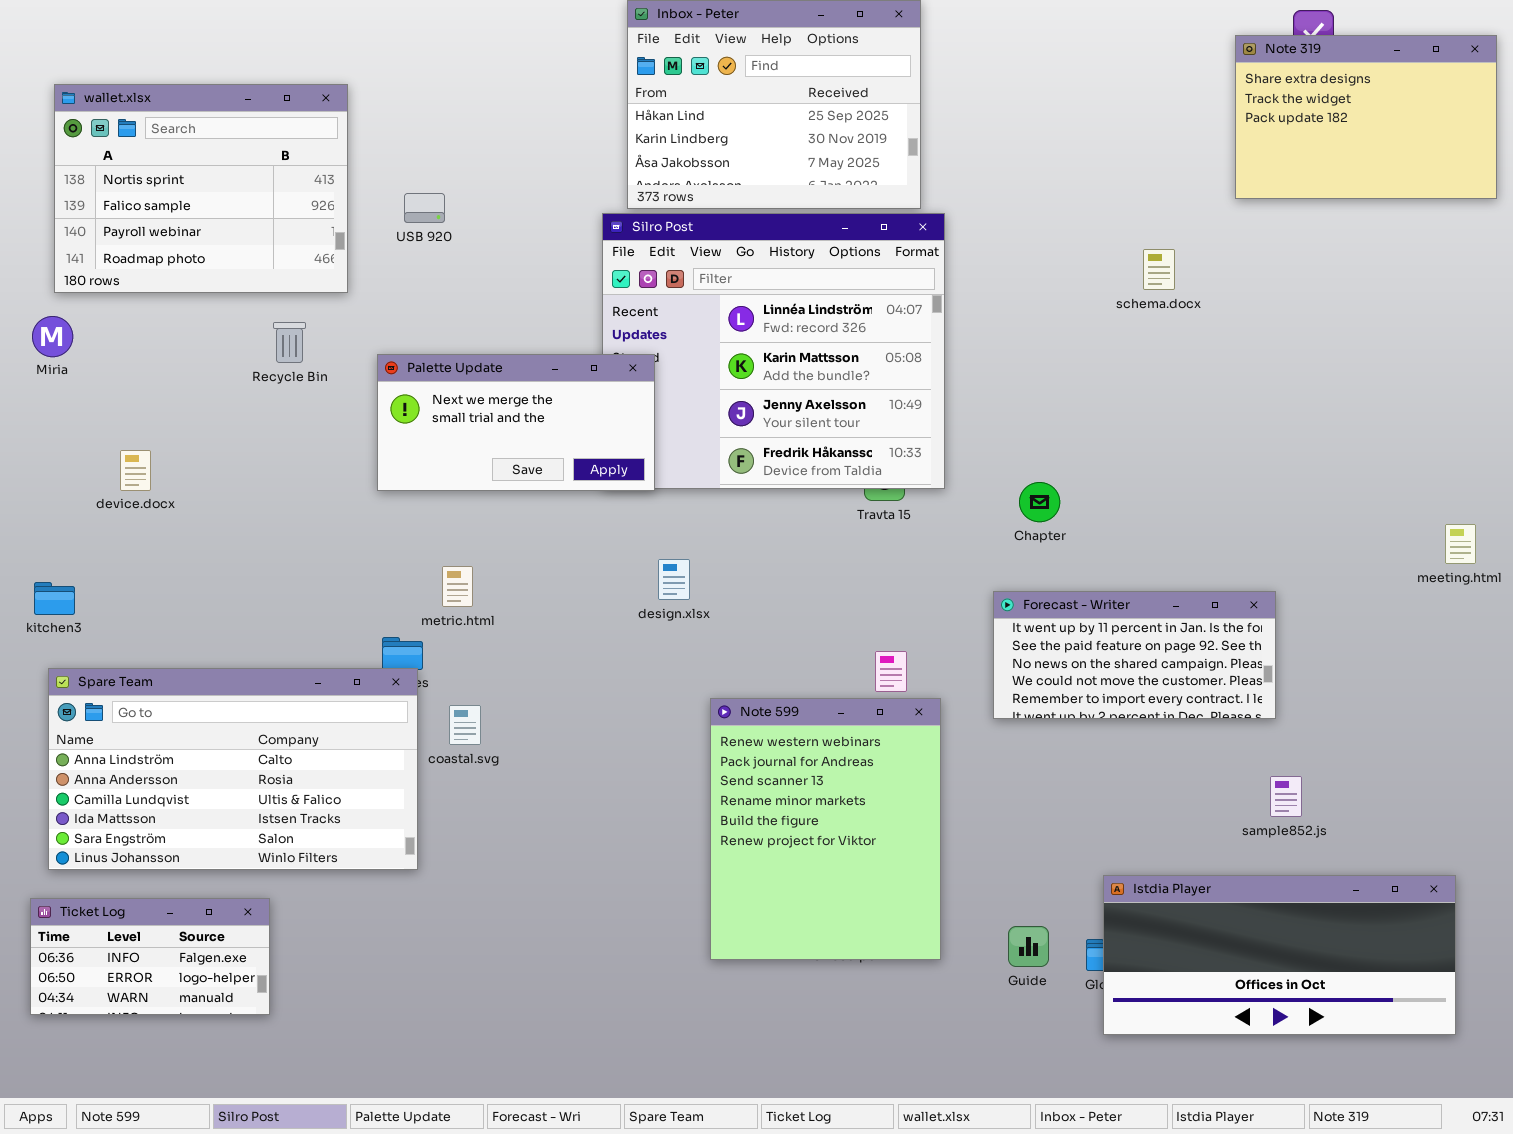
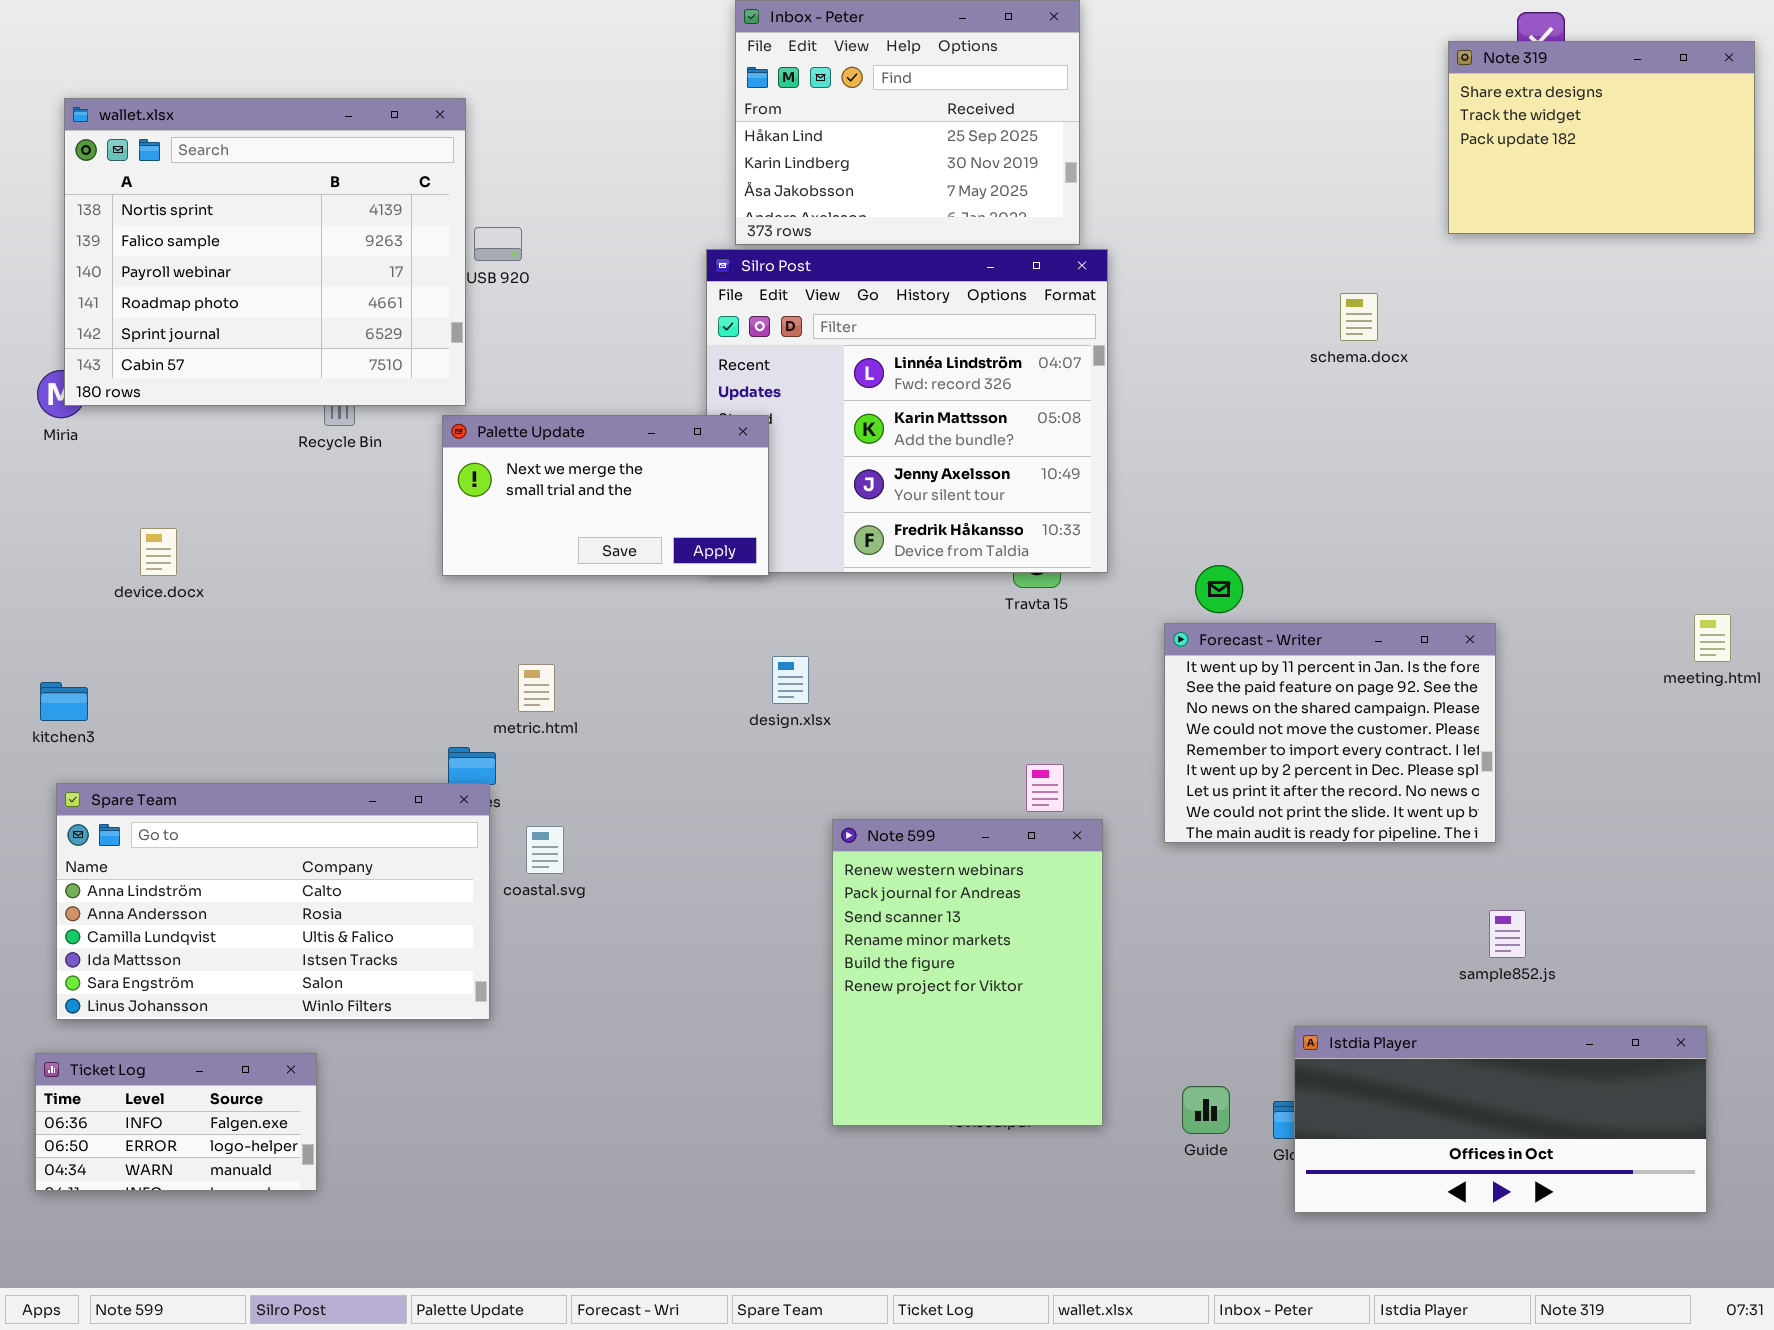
wallet.xlsx: [54,84,348,293] -> [64,98,466,406], resized
Forecast - Writer: [993,591,1276,719] -> [1164,623,1496,843], resized

